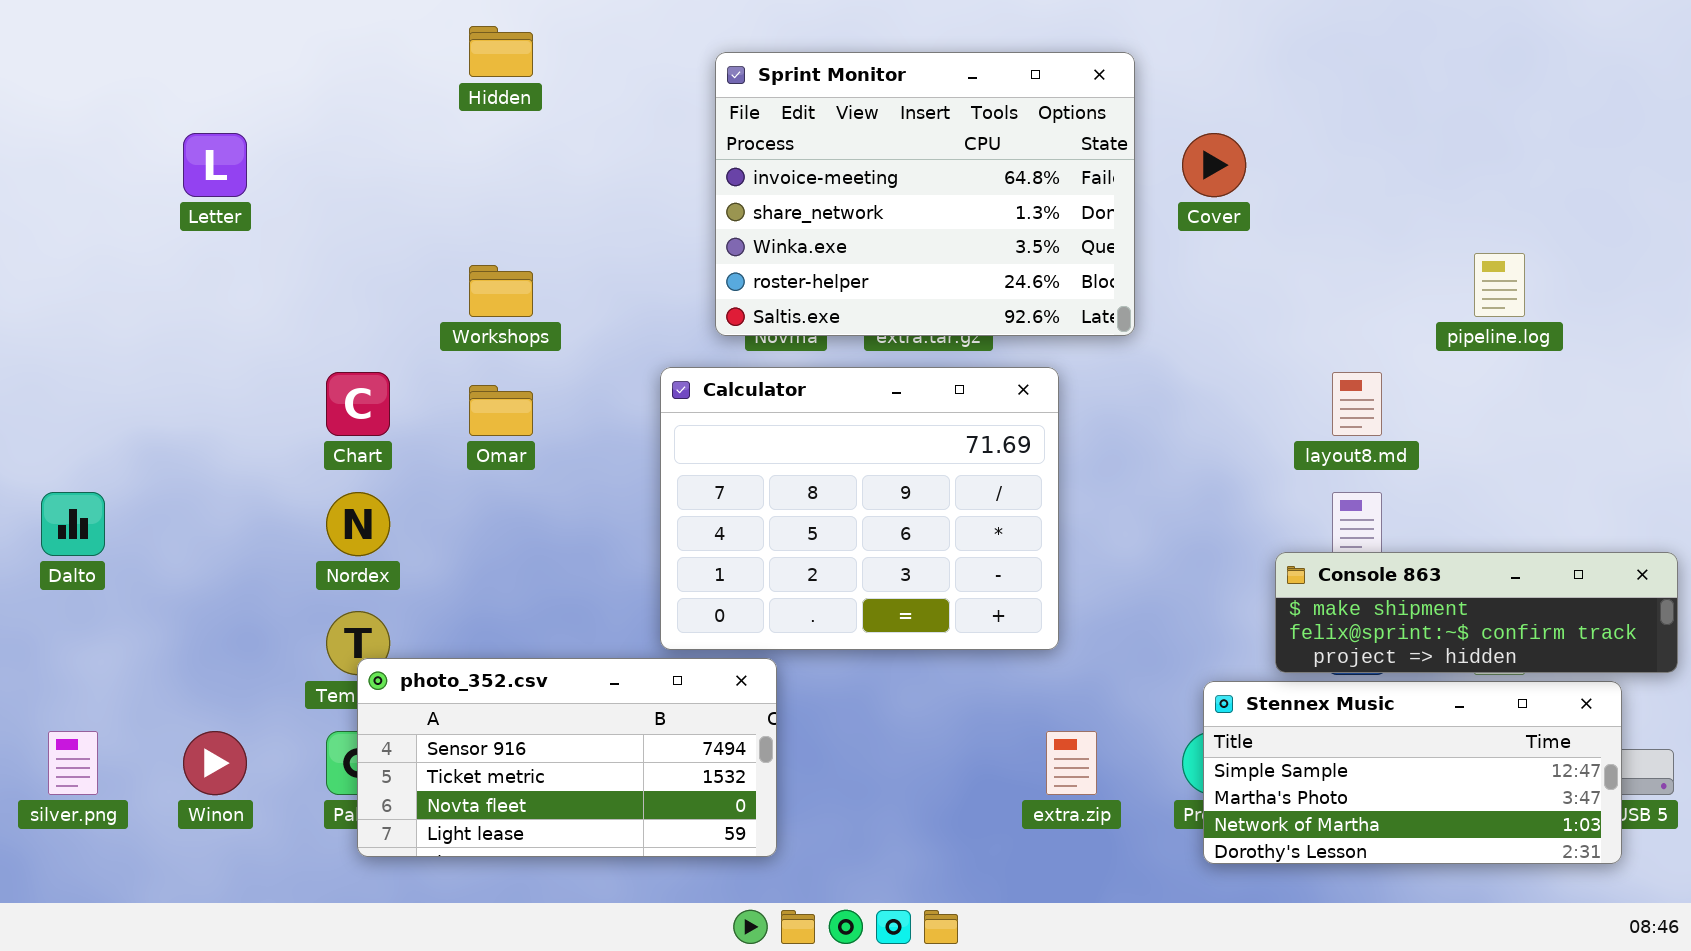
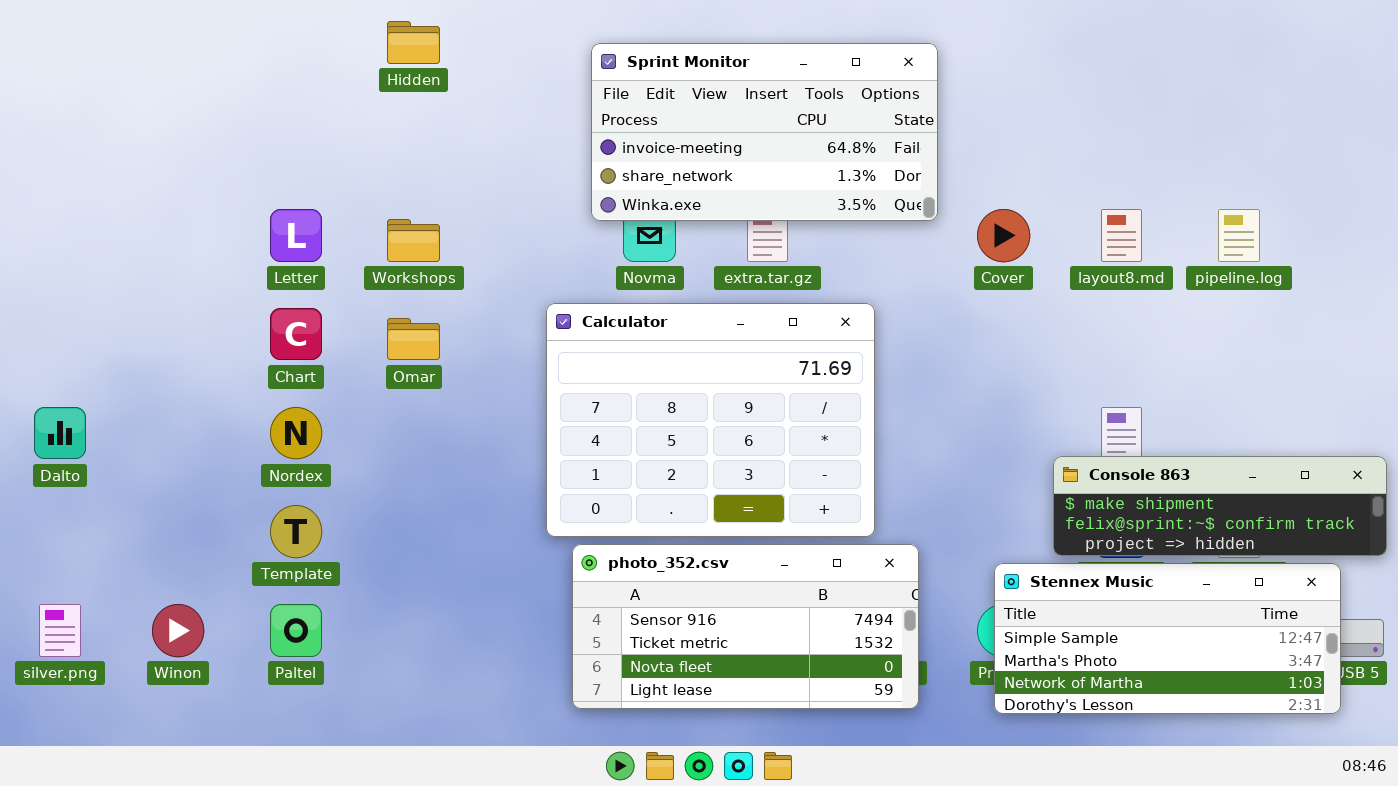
Sprint Monitor: [715,52,1135,336] -> [591,43,938,221], resized
Letter: [183,133,247,197] -> [270,209,322,262], moved
Cover: [1182,133,1246,197] -> [977,209,1030,262], moved
layout8.md: [1332,372,1382,436] -> [1101,209,1142,262], moved
photo_352.csv: [357,658,777,857] -> [572,544,919,709], moved

